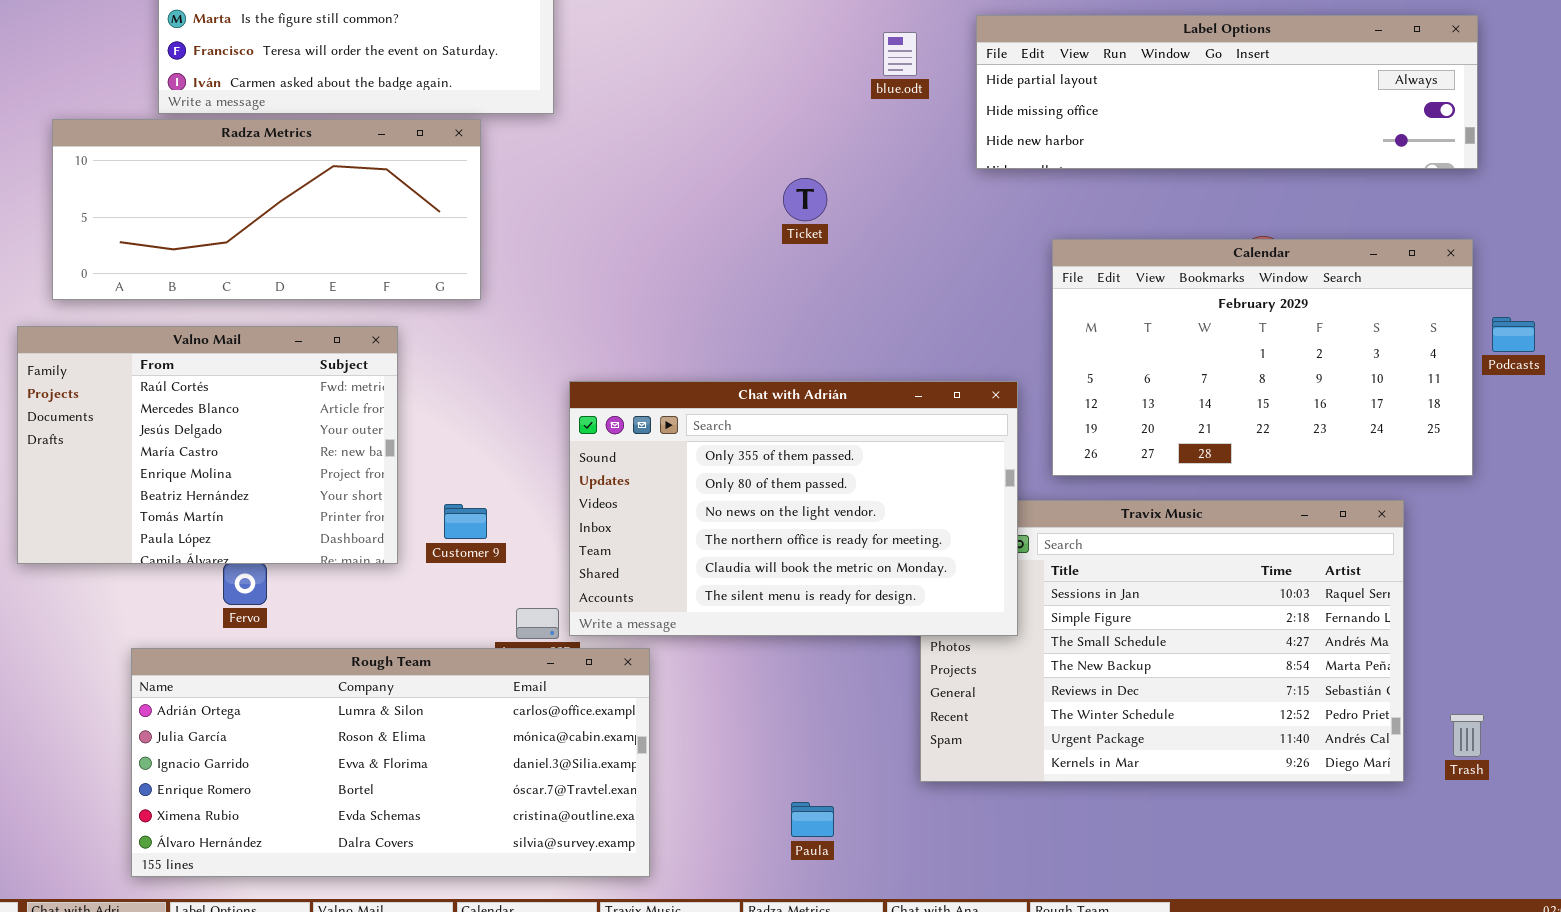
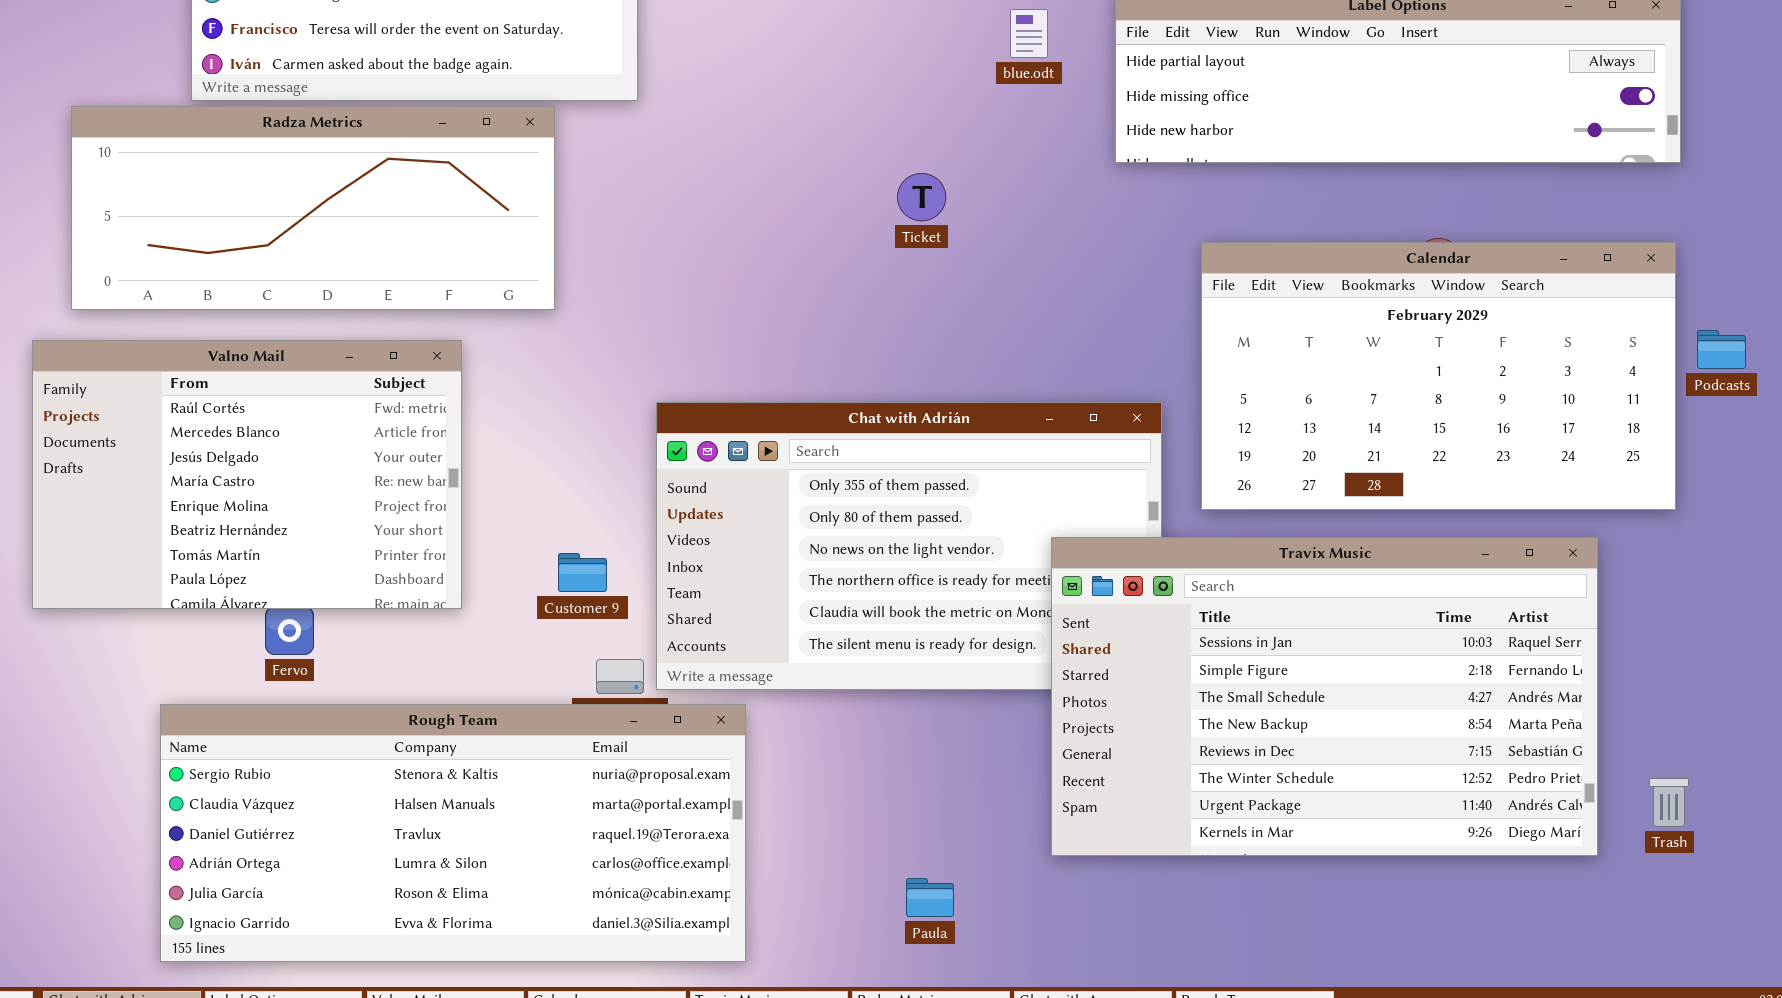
Travix Music: [920,500,1404,782] -> [1051,537,1598,856], raised
Customer 9: [444,504,487,539] -> [558,553,607,592], moved
Rough Team: [131,648,650,877] -> [160,704,746,962], scrolled up 3 rows

